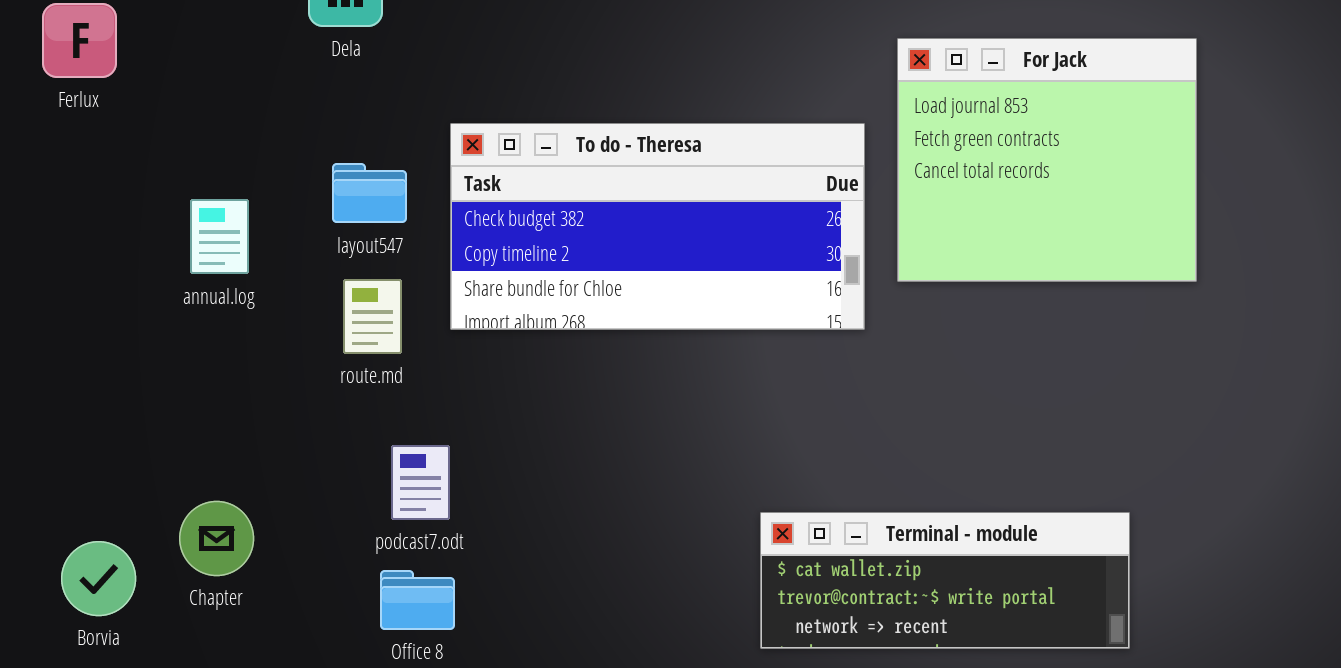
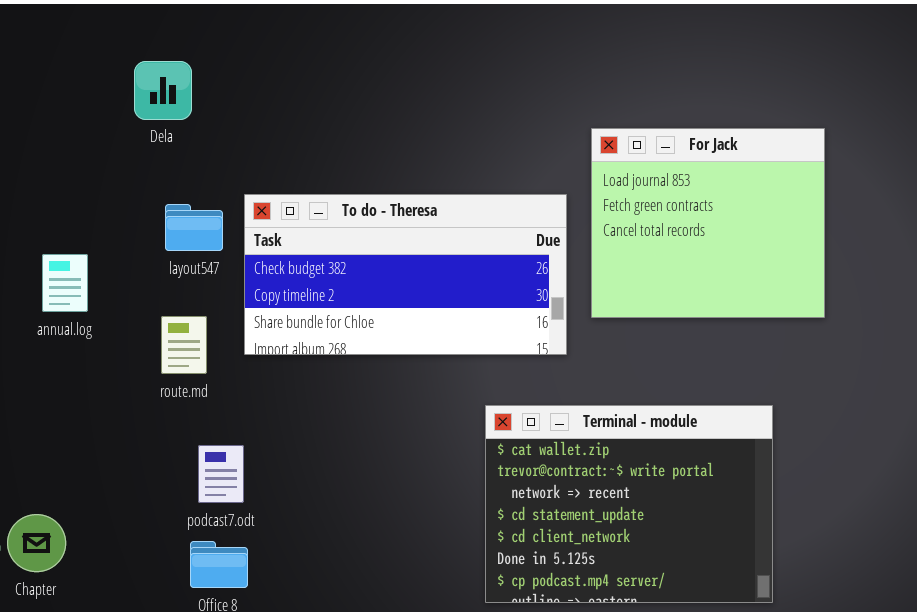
layout547: [332,163,407,223] -> [165,204,223,251], moved
Chapter: [179,501,254,576] -> [7,514,66,572], moved
Terminal - module: [760,512,1130,649] -> [485,405,773,603], resized

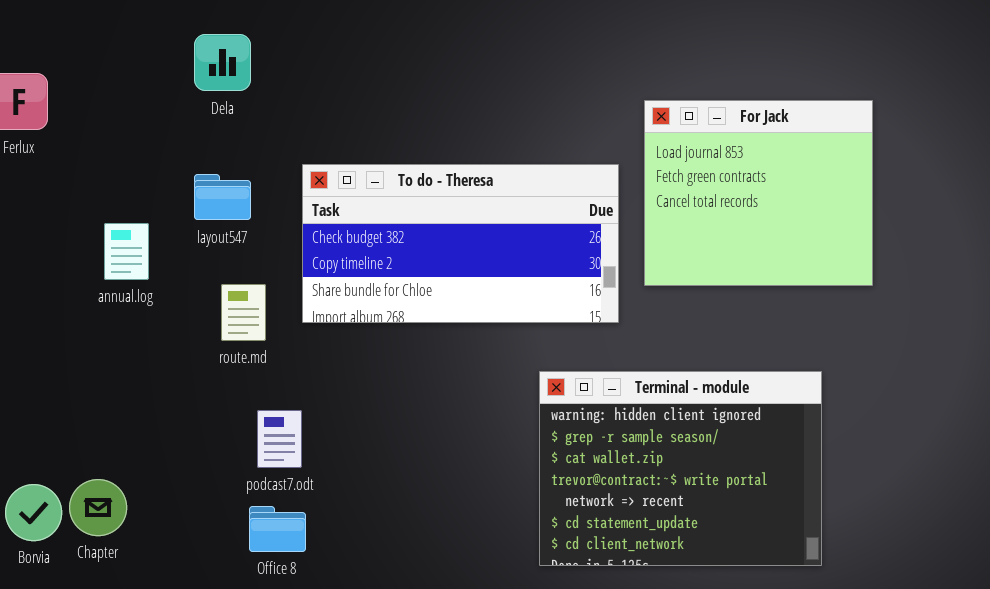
layout547: [165,204,223,251] -> [194,174,251,220], moved
Terminal - module: [485,405,773,603] -> [539,371,822,566], scrolled up 2 rows

